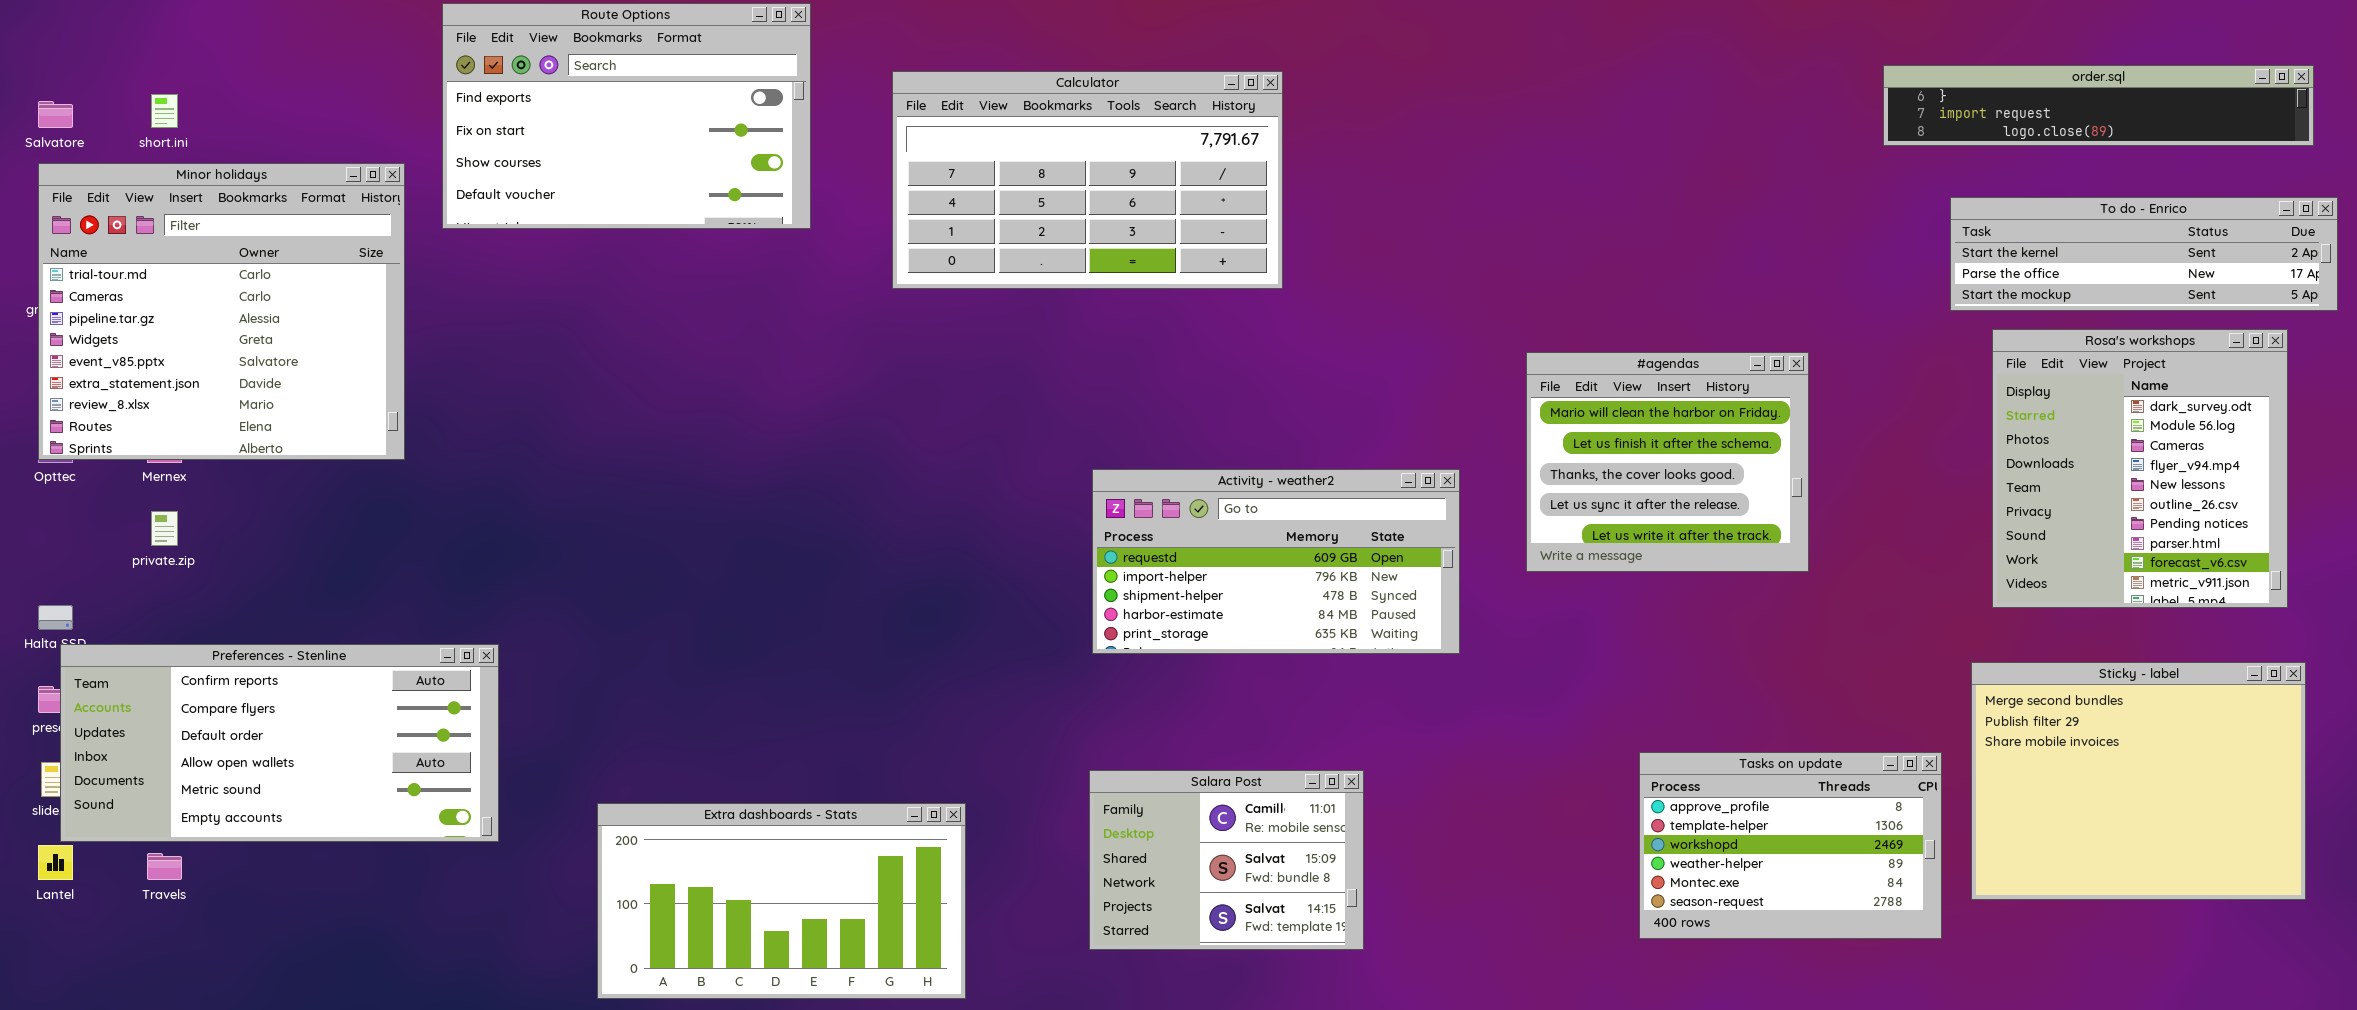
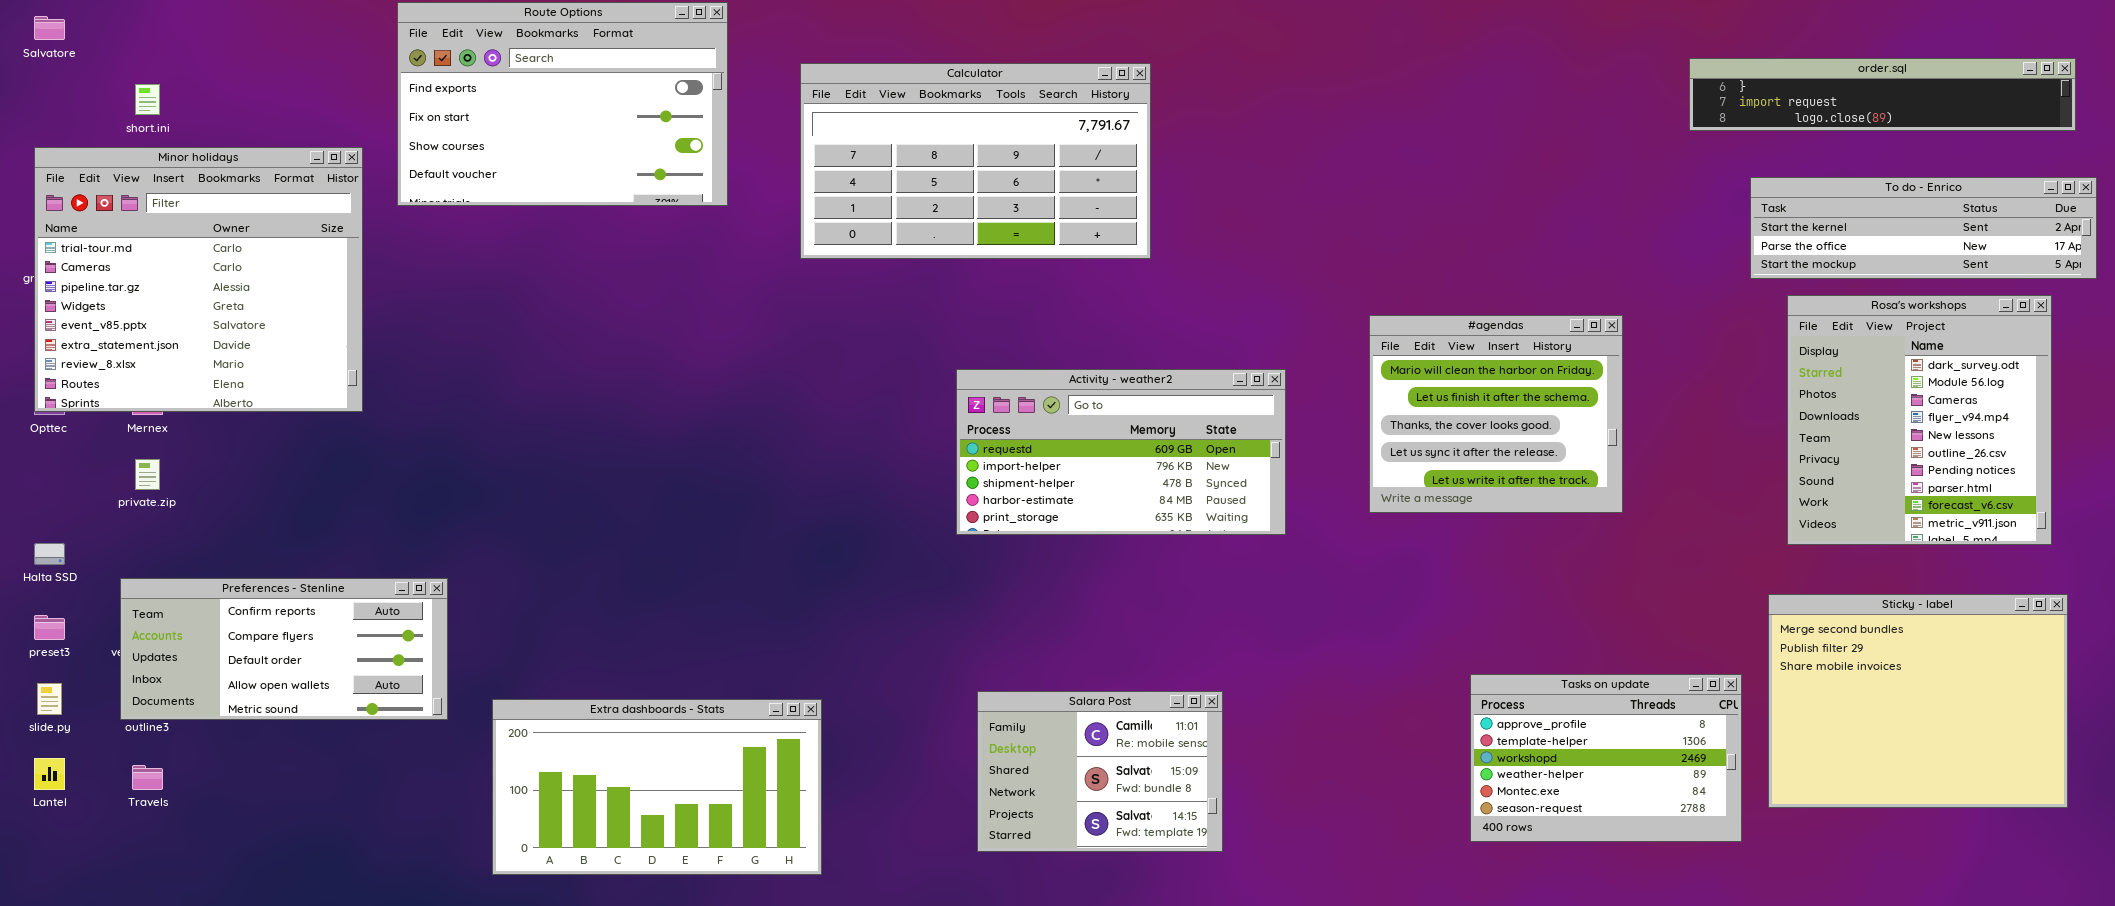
Salvatore: [38,101,73,128] -> [34,16,65,40], moved
Activity - weather2: [1092,469,1460,654] -> [956,369,1286,535], moved
Preferences - Stenline: [60,644,499,842] -> [120,578,448,720], resized
Extra dashboards - Stats: [597,803,966,999] -> [492,699,822,875], moved

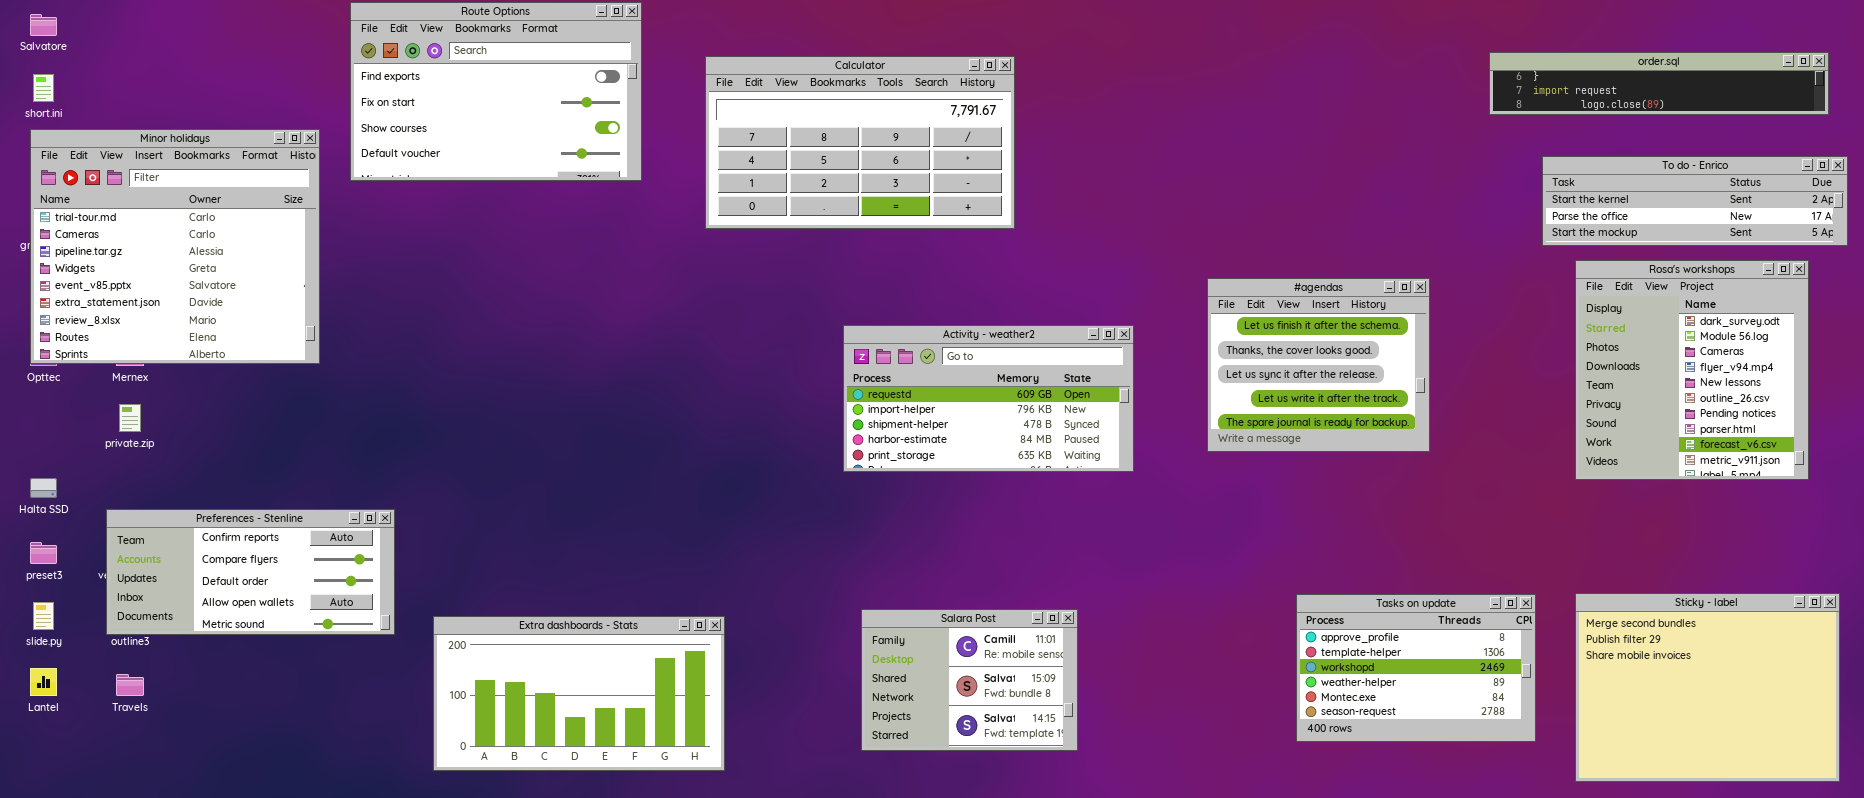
short.ini: [135,84,160,115] -> [33,74,54,102], moved
#agendas: [1369,315,1623,513] -> [1207,278,1430,452], scrolled down 1 row
Sticky - label: [1768,594,2068,808] -> [1575,593,1840,782], moved

